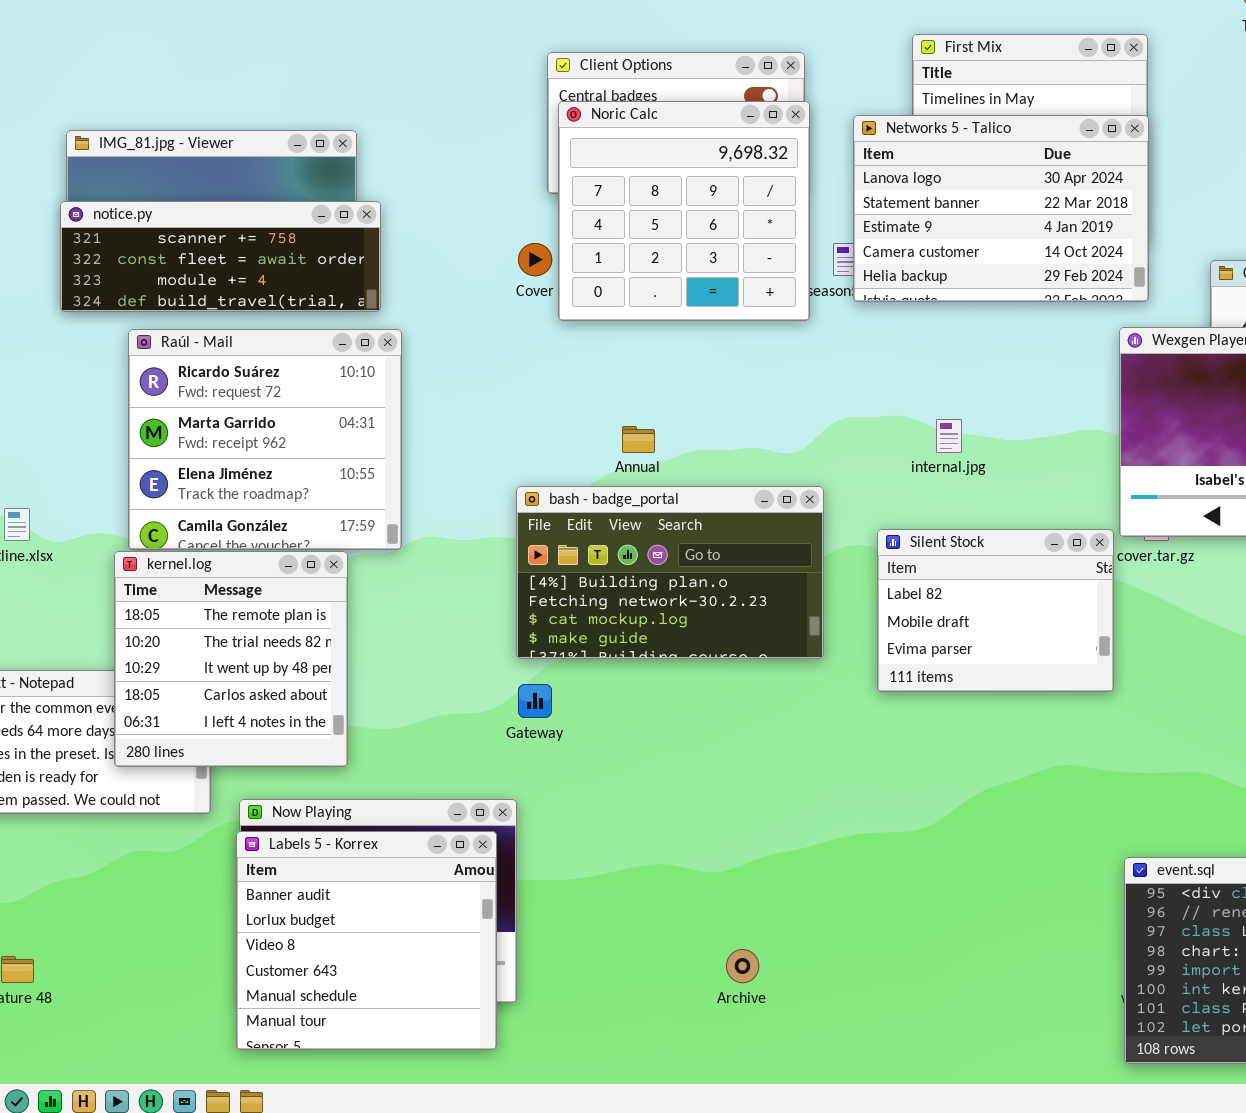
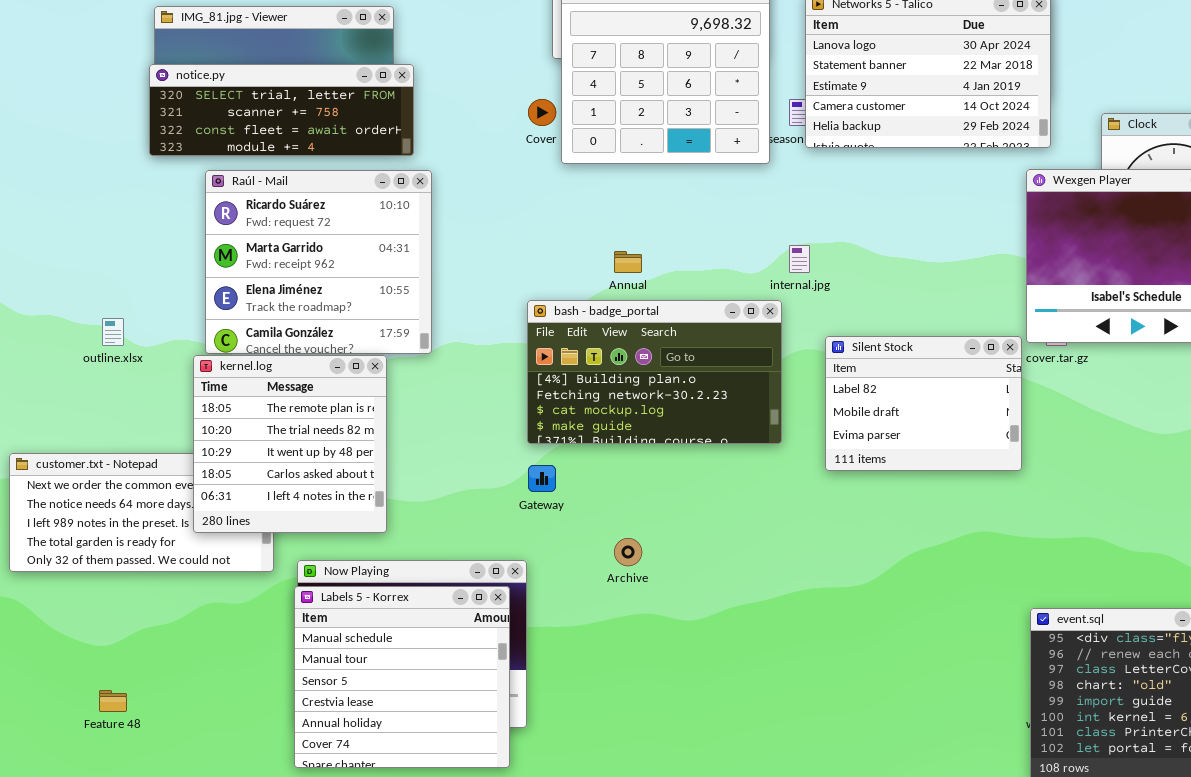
notice.py: [60,201,381,312] -> [149,64,414,156], scrolled up 1 row
internal.jpg: [936,419,962,453] -> [789,245,810,273], moved
Labels 5 - Korrex: [236,831,497,1050] -> [294,586,510,768], scrolled down 4 rows
Archive: [726,949,759,983] -> [614,538,642,566], moved

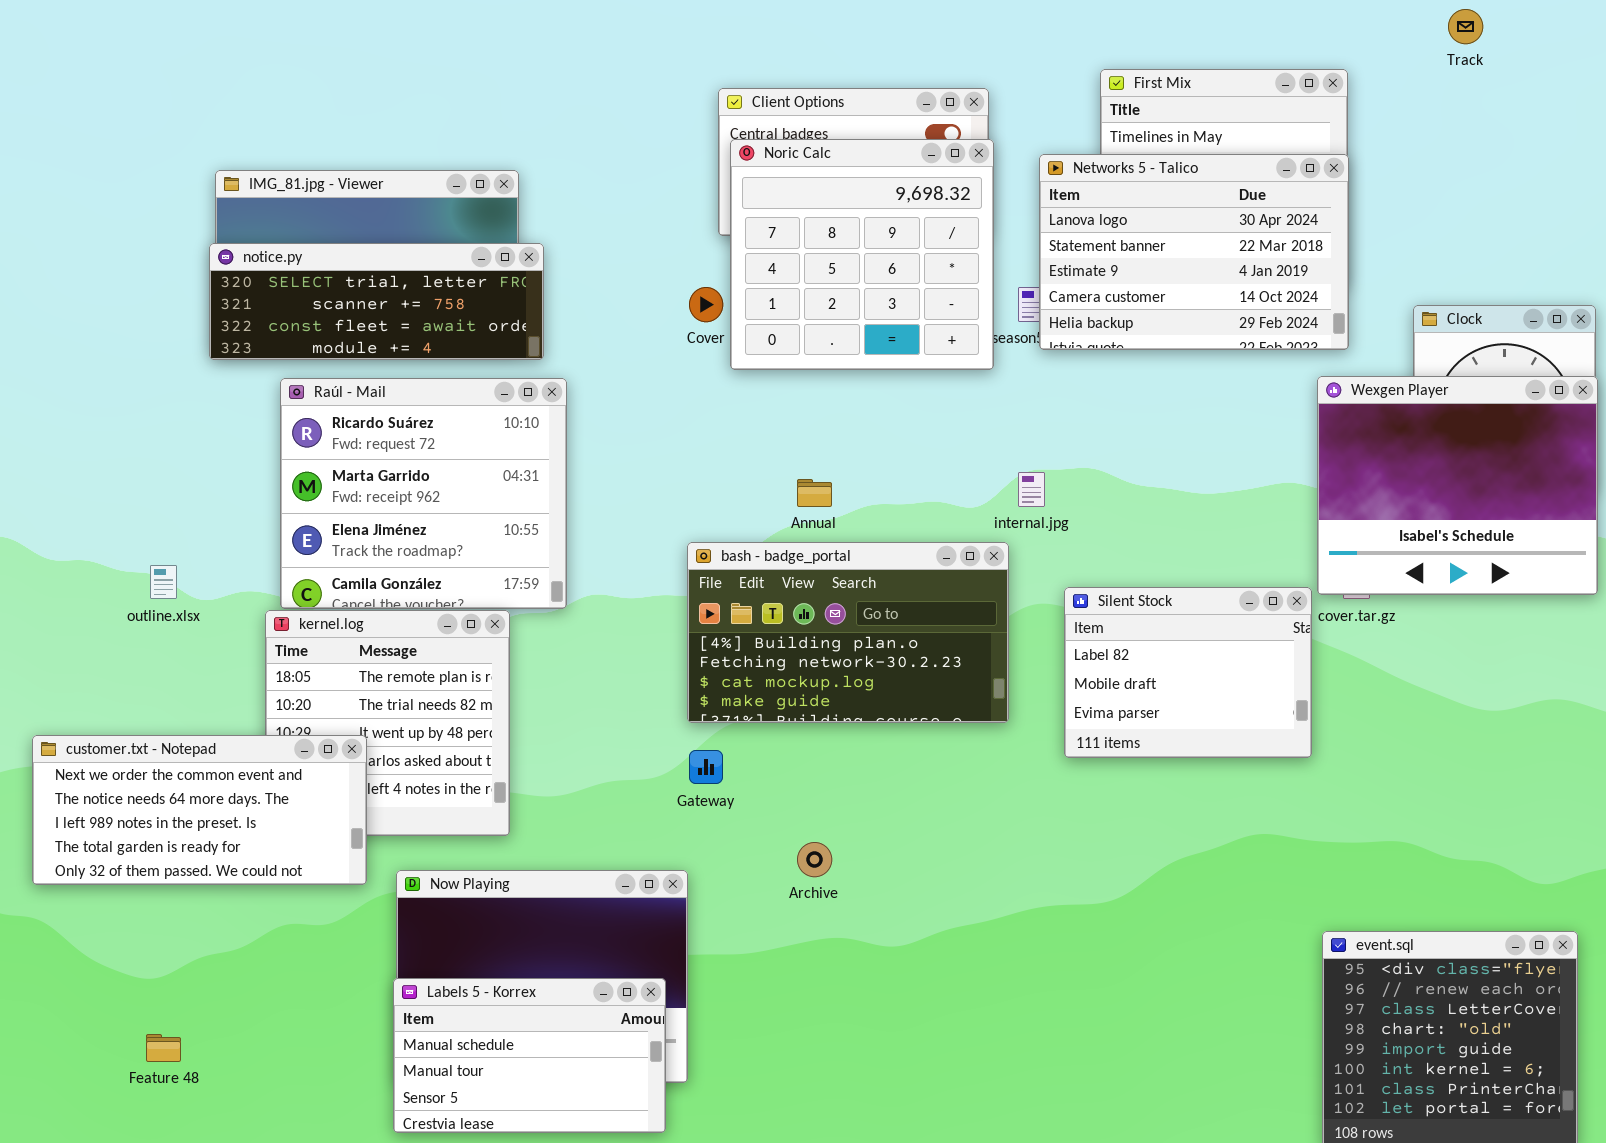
customer.txt - Notepad: [9,453,274,572] -> [32,735,367,885], raised
Labels 5 - Korrex: [294,586,510,768] -> [393,978,666,1133], resized

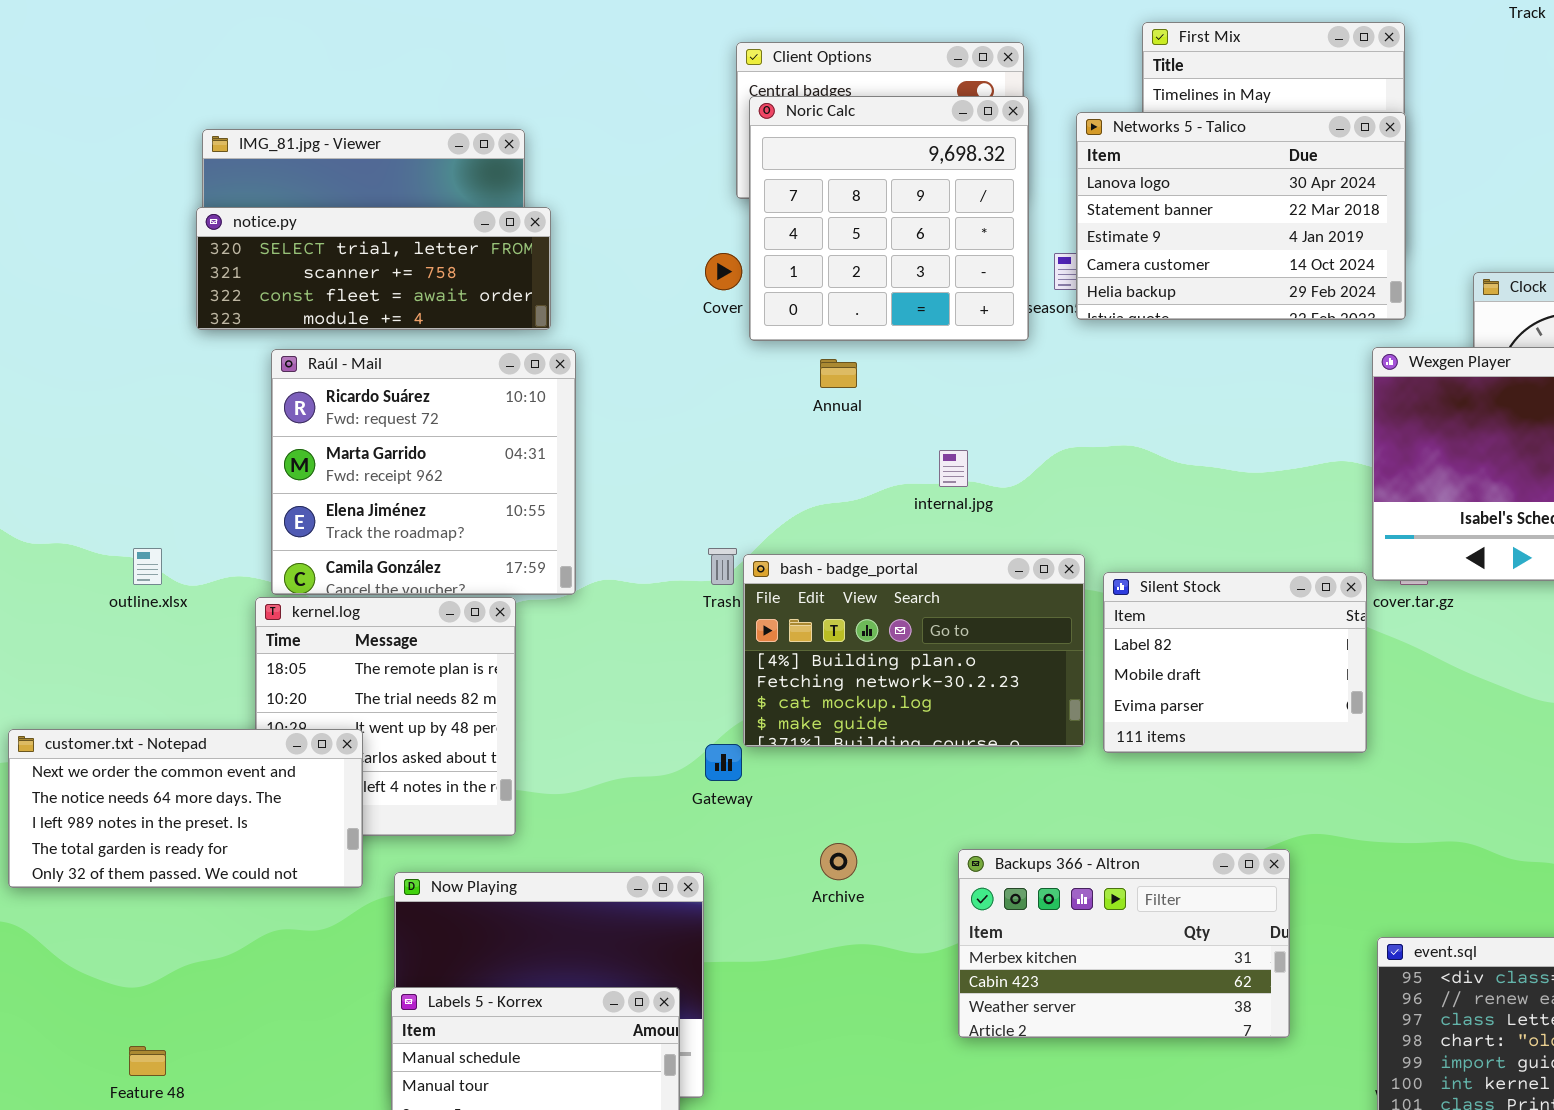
internal.jpg: [1018,472,1045,507] -> [939,450,968,487], moved
Annual: [797,479,832,507] -> [820,359,857,388], moved
bash - badge_portal: [687,542,1009,723] -> [743,554,1085,747], moved
Backups 366 - Altron: none -> [958,849,1290,1038], opened

